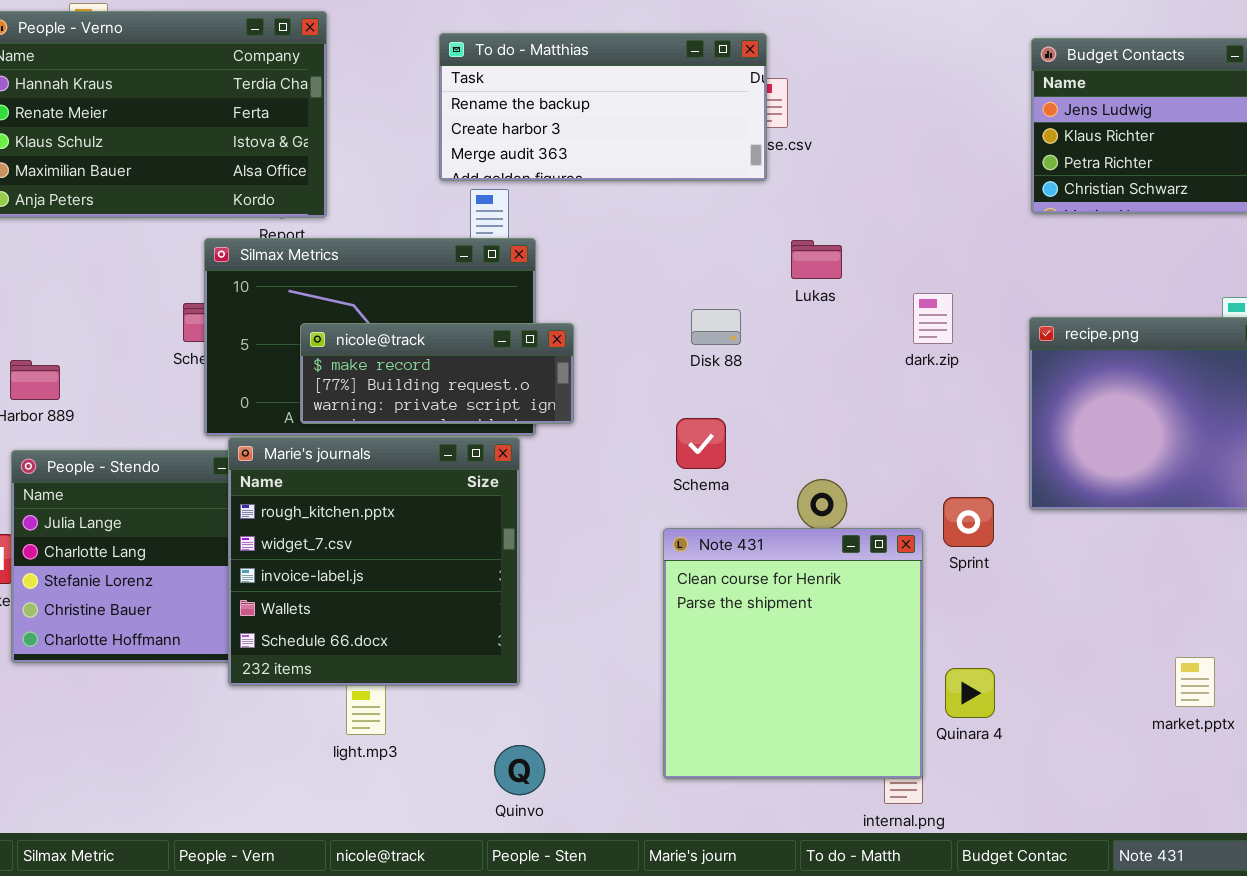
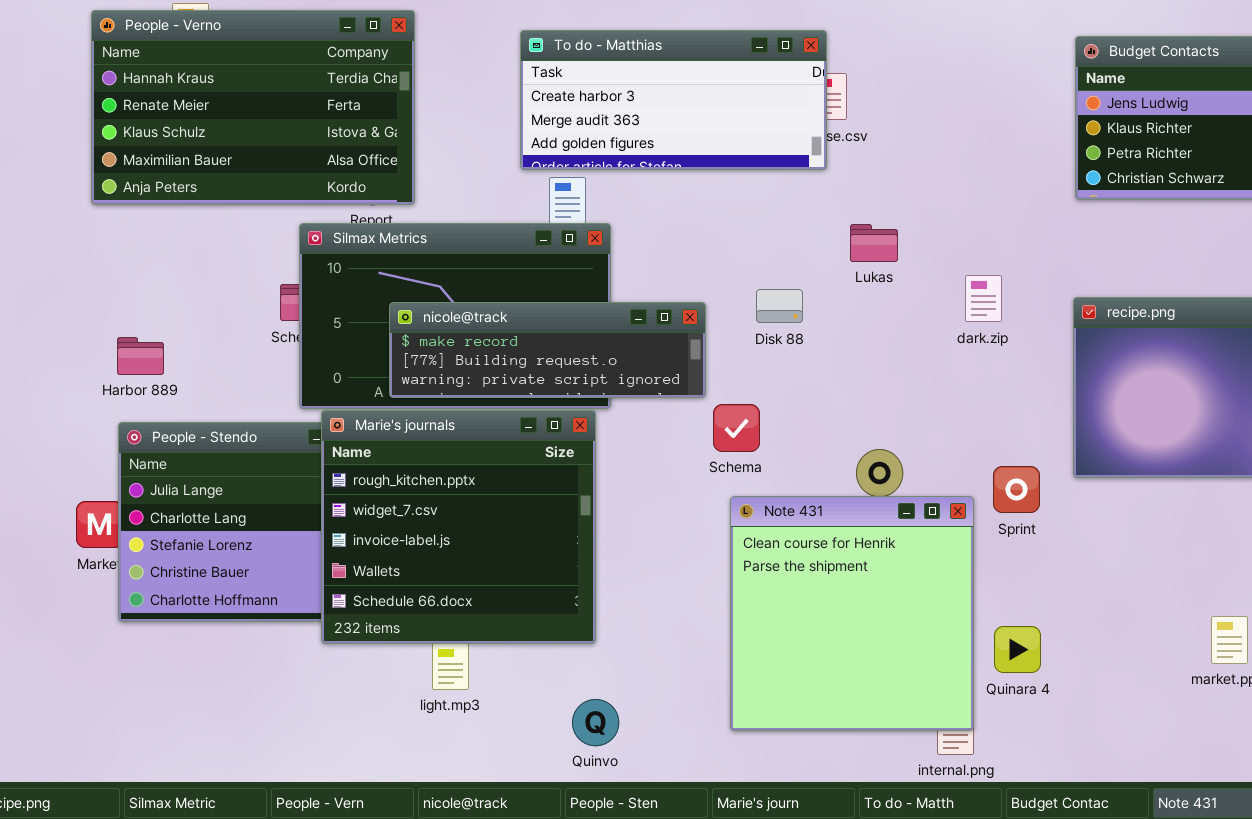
To do - Matthias: [439,33,767,181] -> [520,30,827,170], scrolled down 1 row
nicole@track: [300,323,574,424] -> [389,302,706,398], resized
Schema: [676,418,726,469] -> [713,404,760,452], moved

